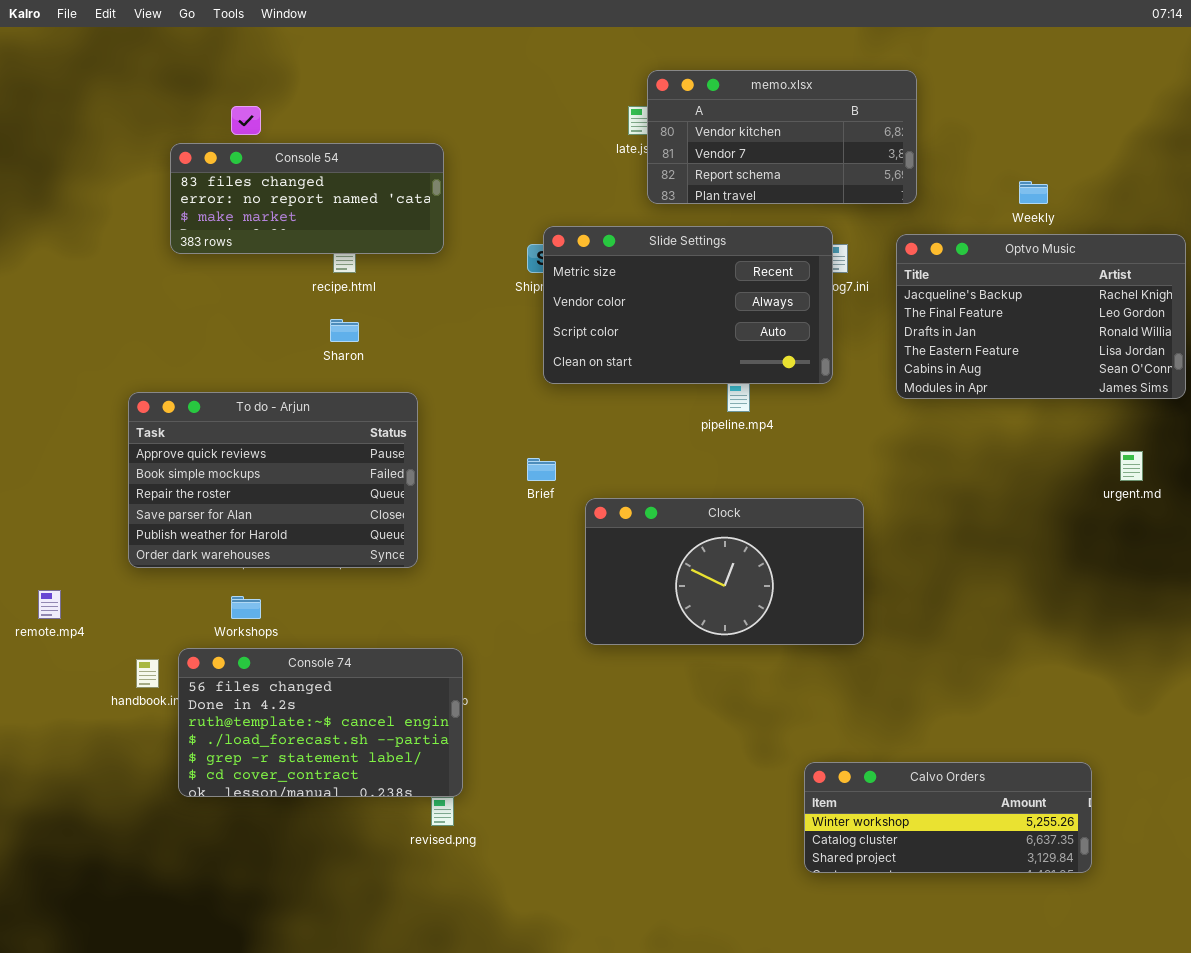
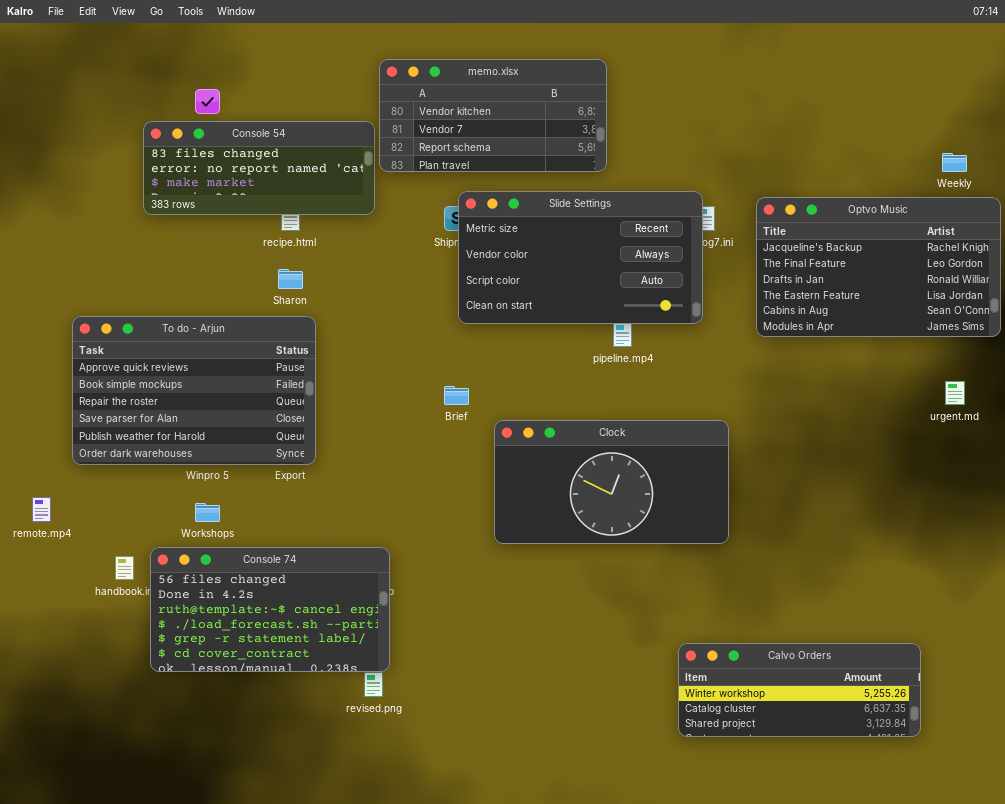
memo.xlsx: [647,70,917,204] -> [379,59,607,172], moved
Weekly: [1019,181,1048,204] -> [942,153,967,172], moved
To do - Arjun: [128,392,418,568] -> [72,316,316,465], moved

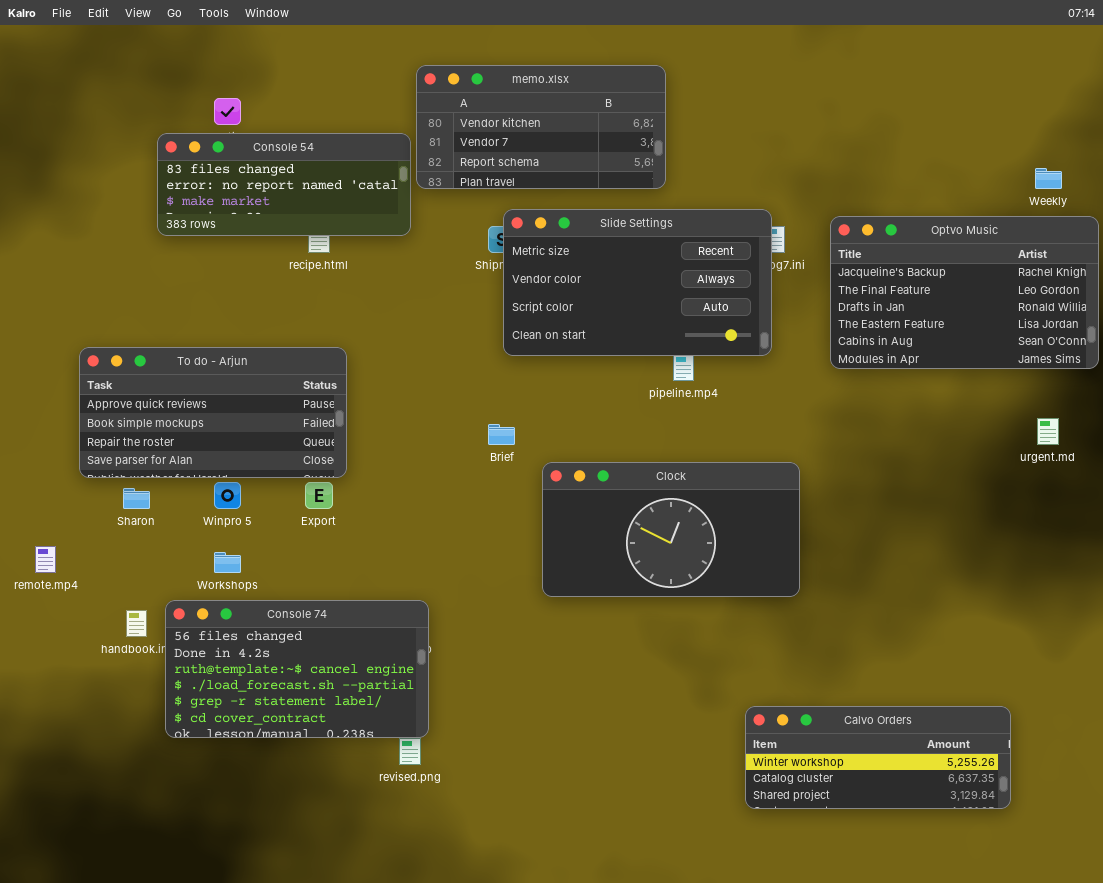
Sharon: [278,269,303,289] -> [123,488,150,509], moved
To do - Arjun: [72,316,316,465] -> [79,347,347,478], resized

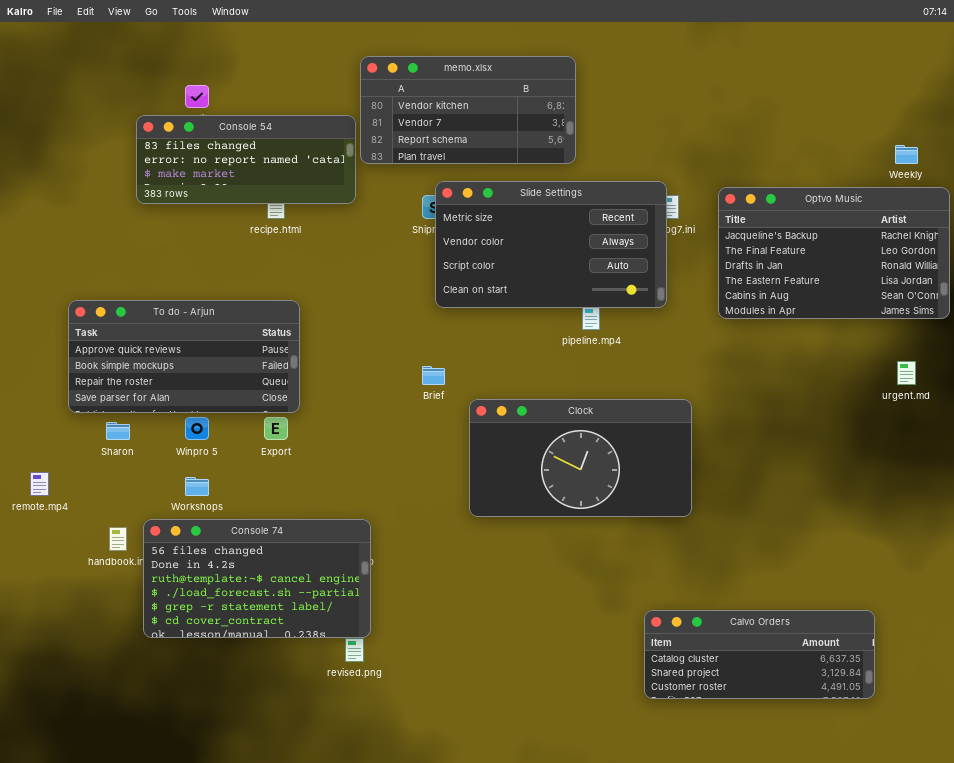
Calvo Orders: [745,706,1011,809] -> [644,610,875,699], scrolled down 1 row

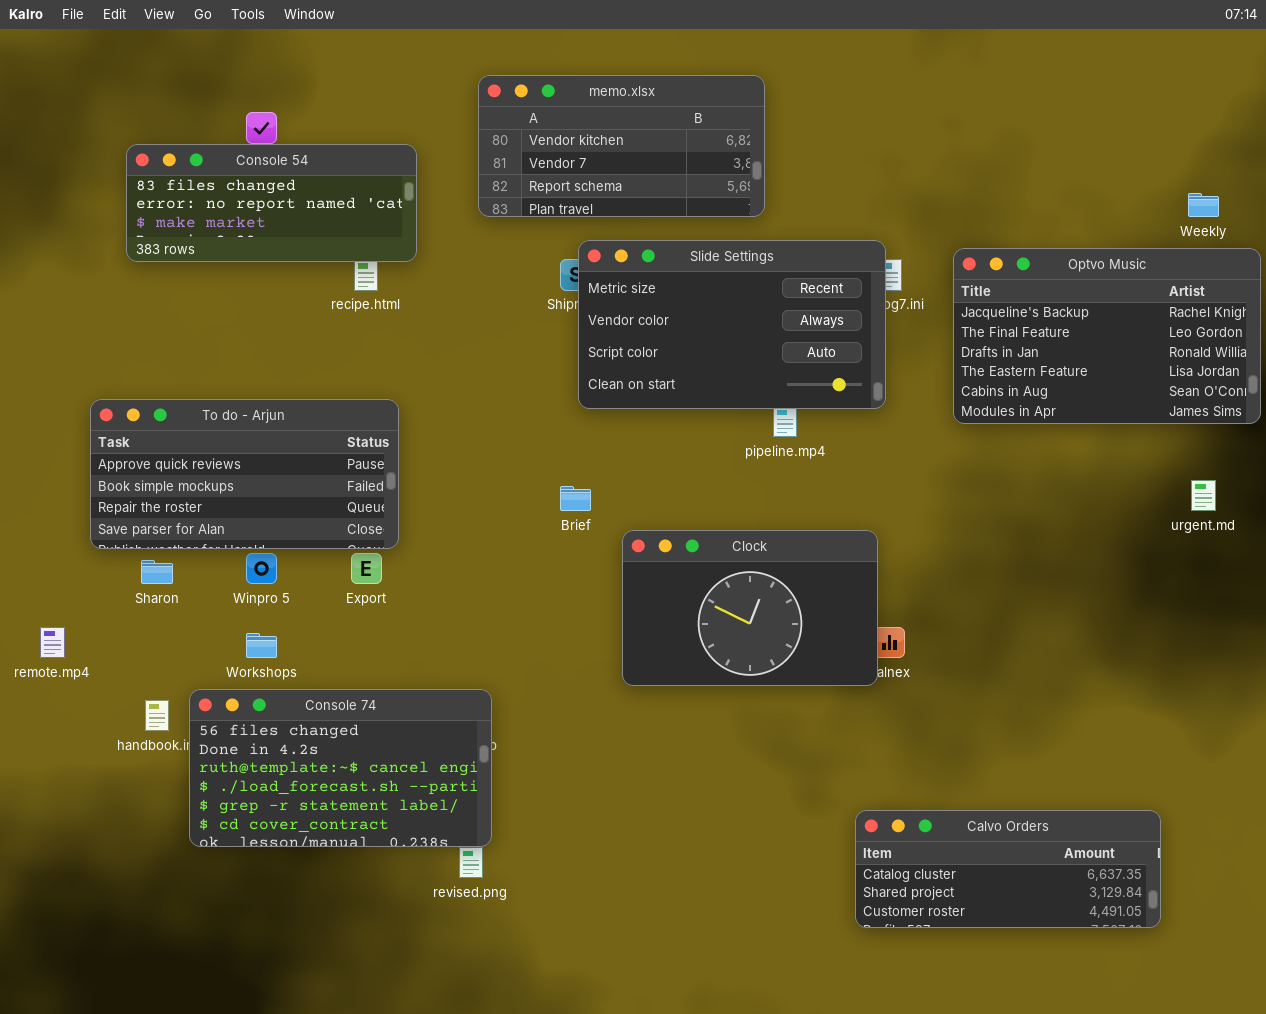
Console 54: [136,115,356,204] -> [126,144,417,262], moved
Clock: [469,399,692,517] -> [622,530,878,686], resized

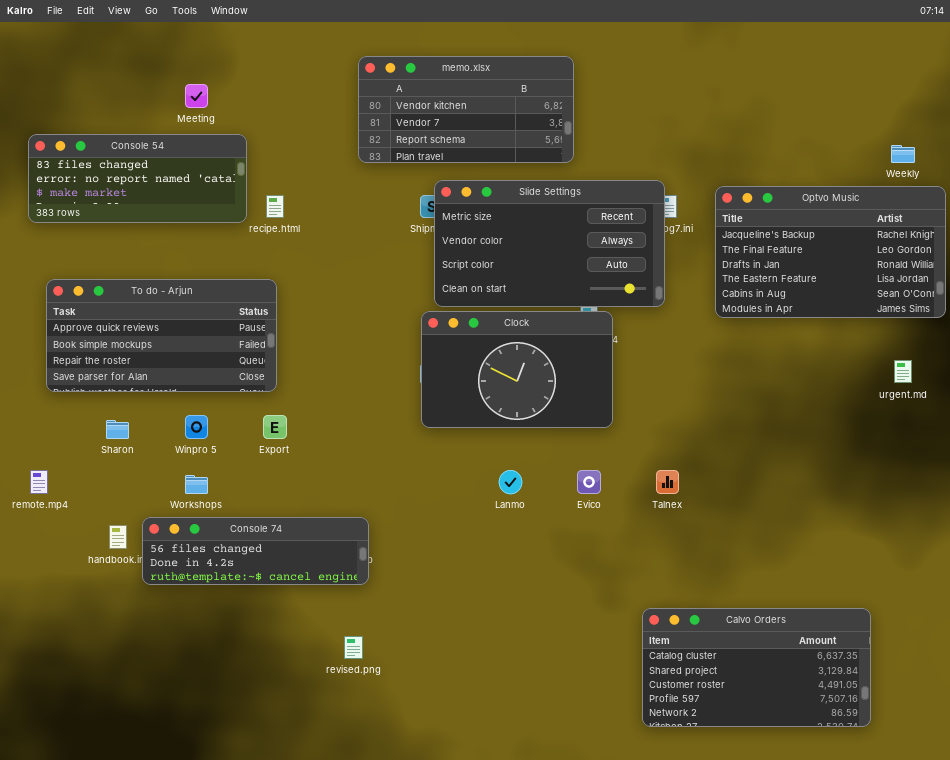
Console 54: [126,144,417,262] -> [28,134,247,223], moved
To do - Arjun: [90,399,399,549] -> [46,279,277,392], moved
Clock: [622,530,878,686] -> [421,311,613,428], moved
Console 74: [189,689,492,847] -> [142,517,369,585], resized
Calvo Orders: [855,810,1161,928] -> [642,608,871,727], resized

